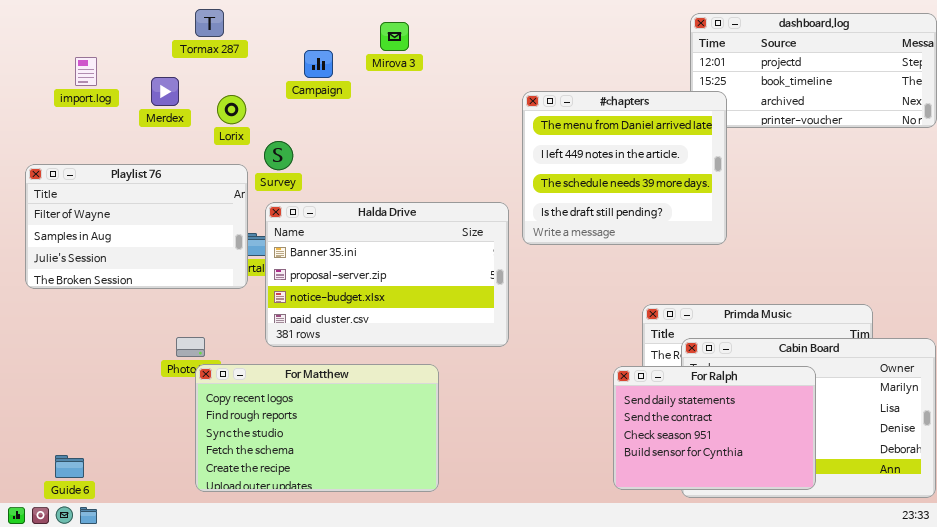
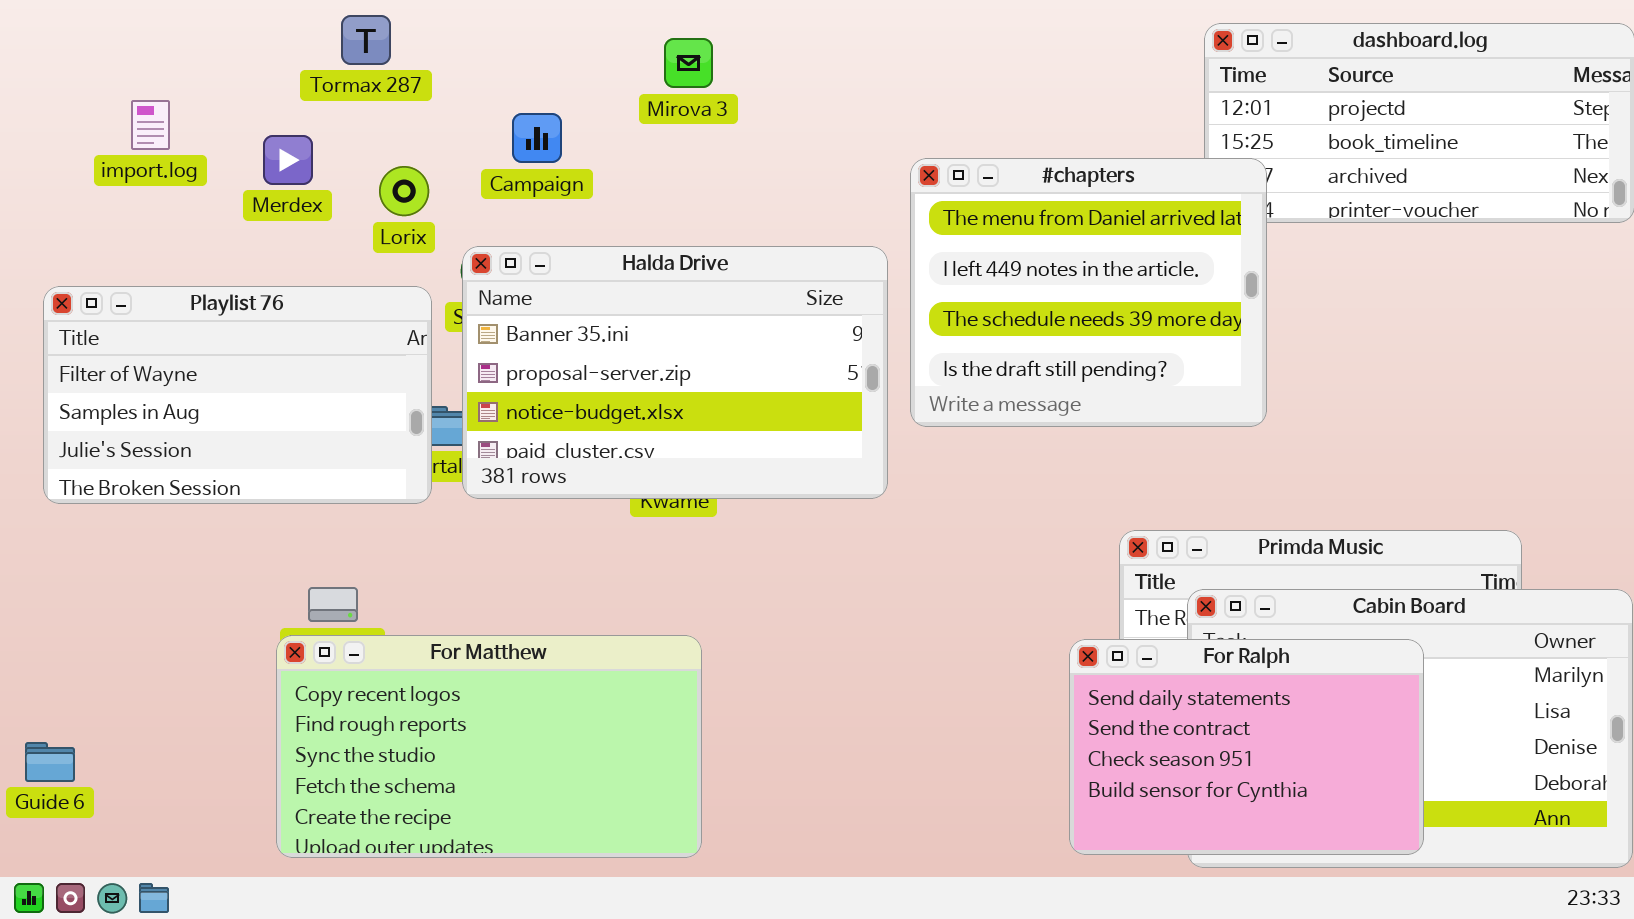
Campaign: [304,50,333,78] -> [512,113,562,163], moved
Halda Drive: [265,202,509,347] -> [462,246,888,499], moved
For Matthew: [195,364,439,492] -> [276,635,702,858], moved
Guide 6: [55,455,84,478] -> [25,742,75,782], moved

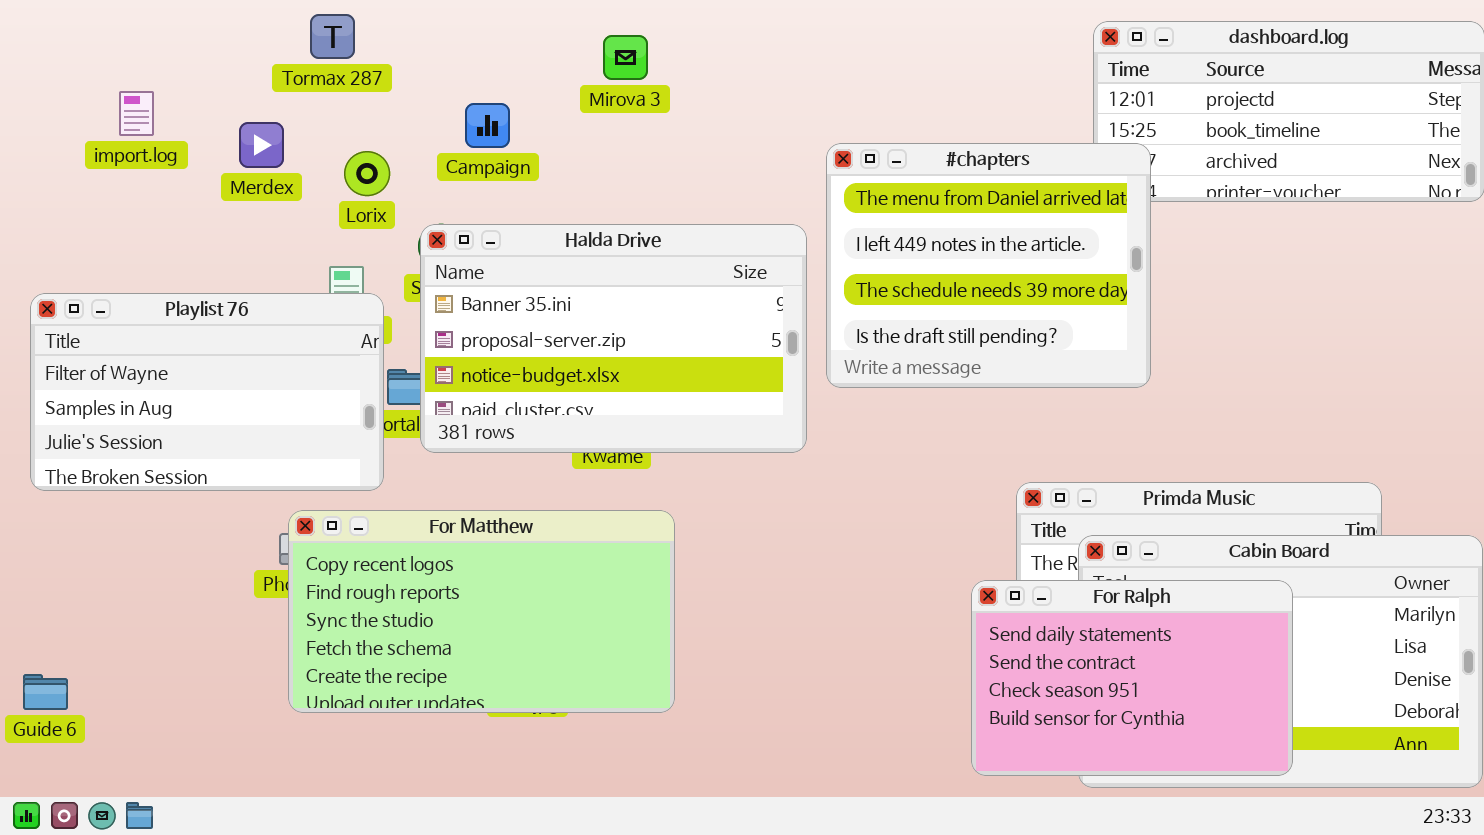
Playlist 76: [43,286,432,504] -> [30,293,384,491], moved
For Matthew: [276,635,702,858] -> [288,510,675,713], moved

